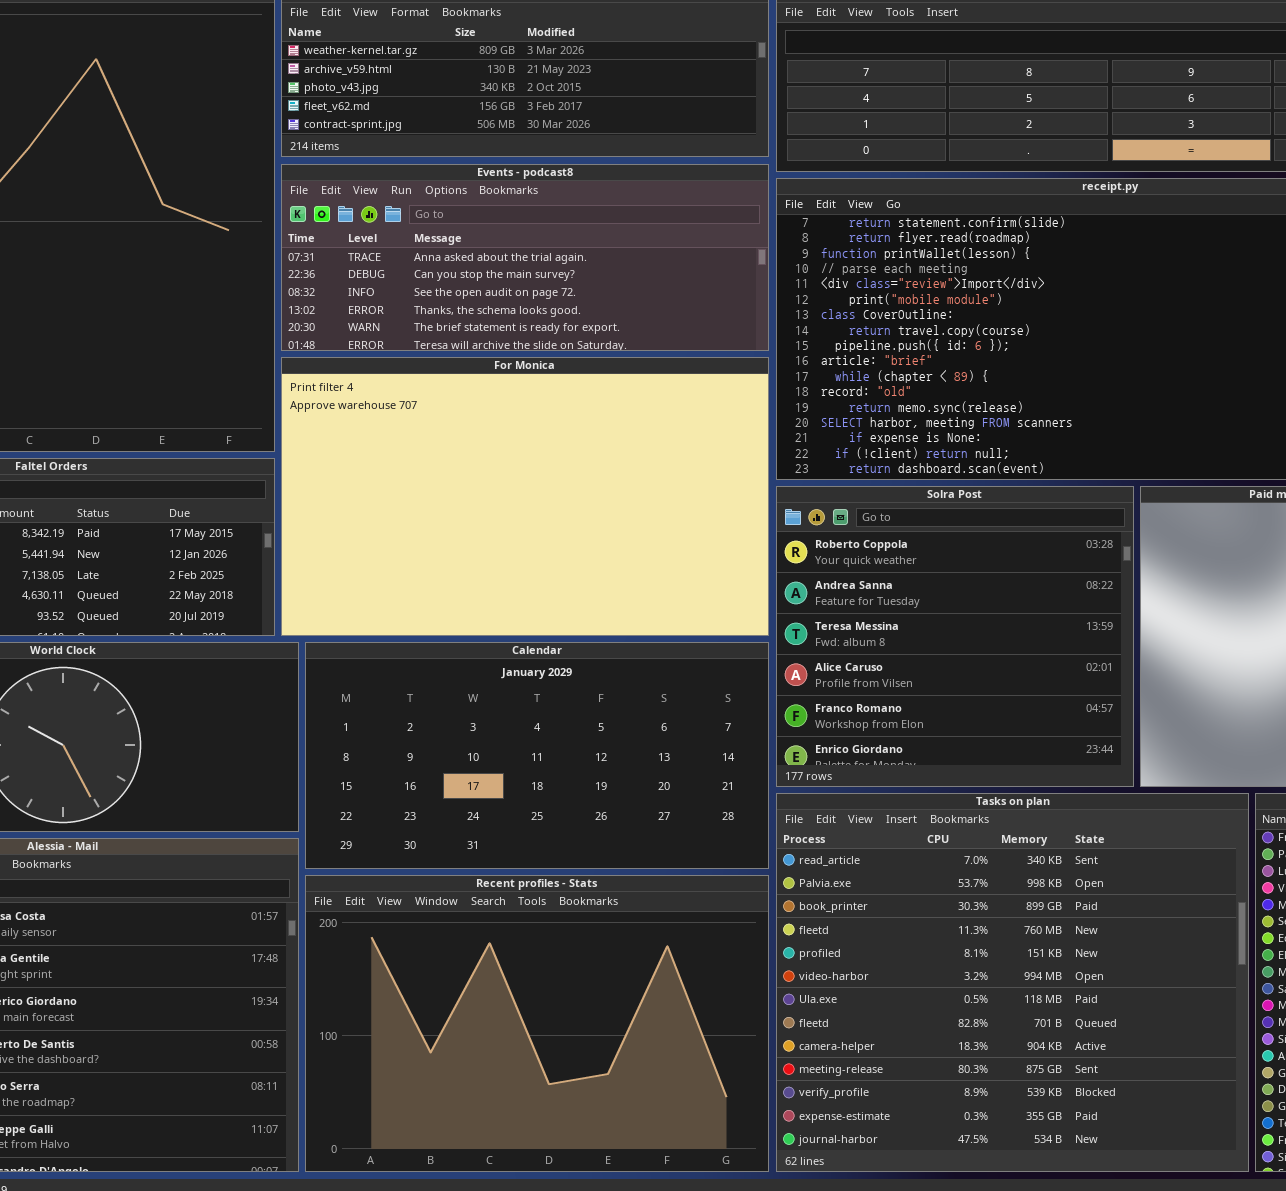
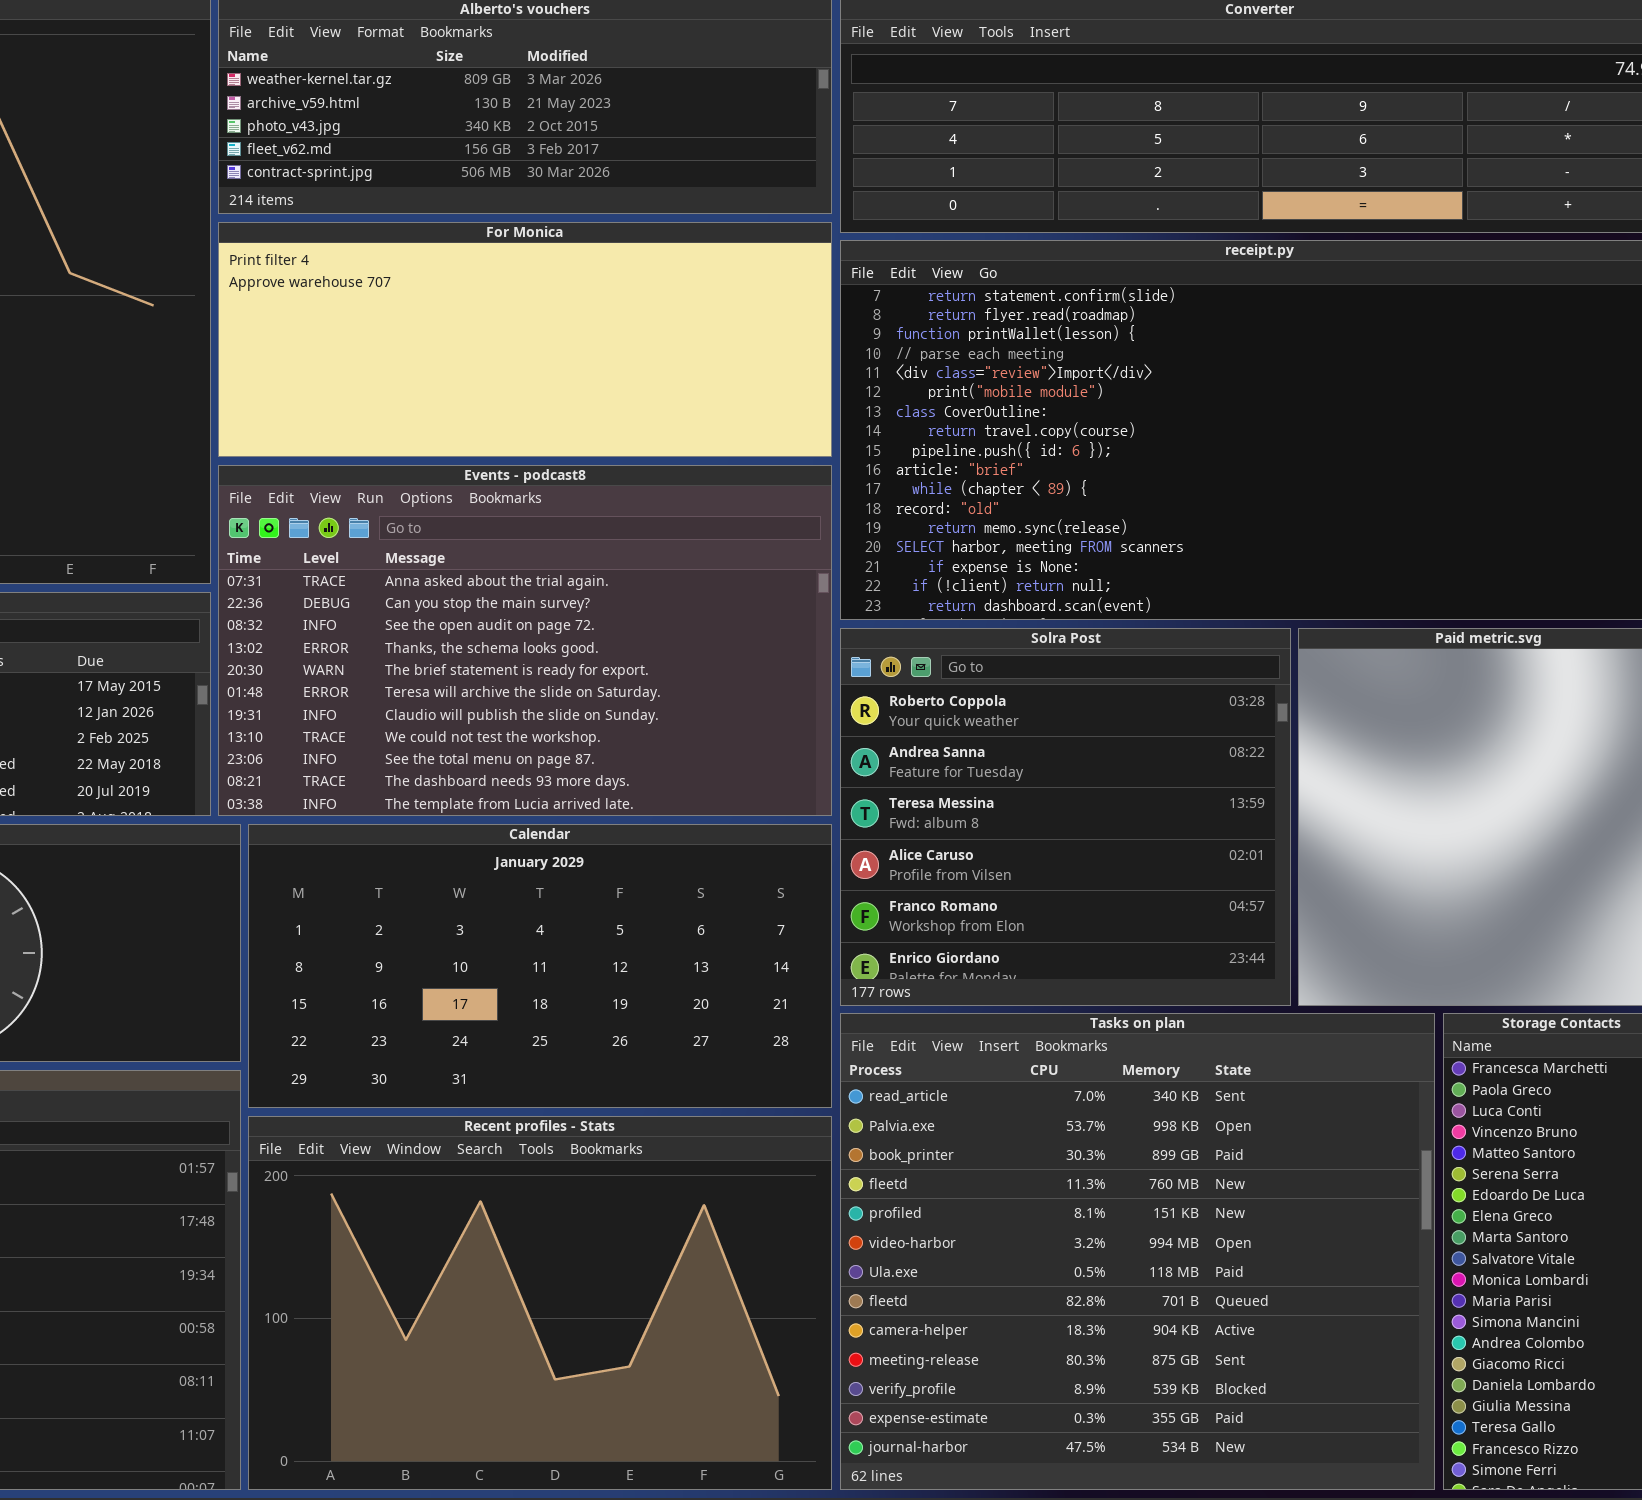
Events - podcast8: [281,164,769,351] -> [218,465,832,816], moved, resized
For Monica: [281,357,769,636] -> [218,222,832,457], moved, resized

